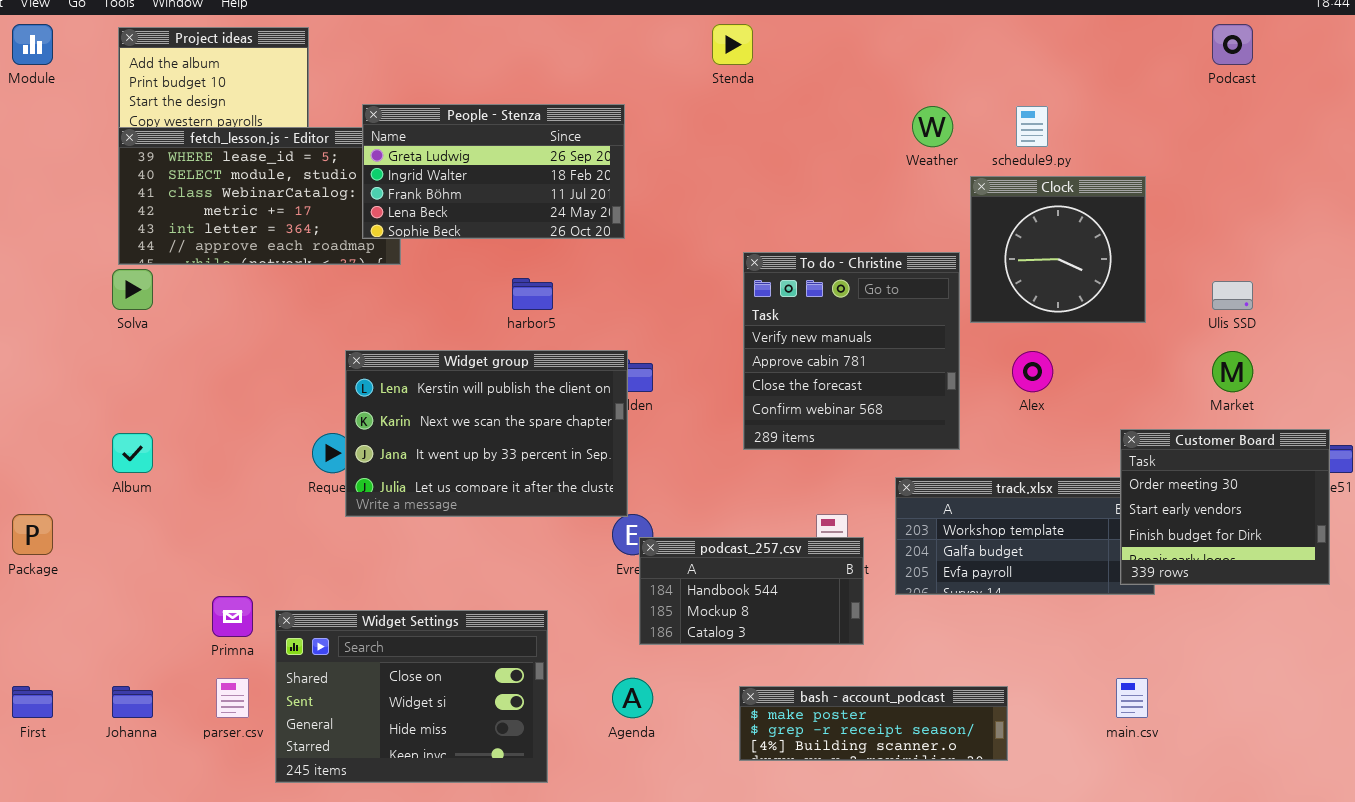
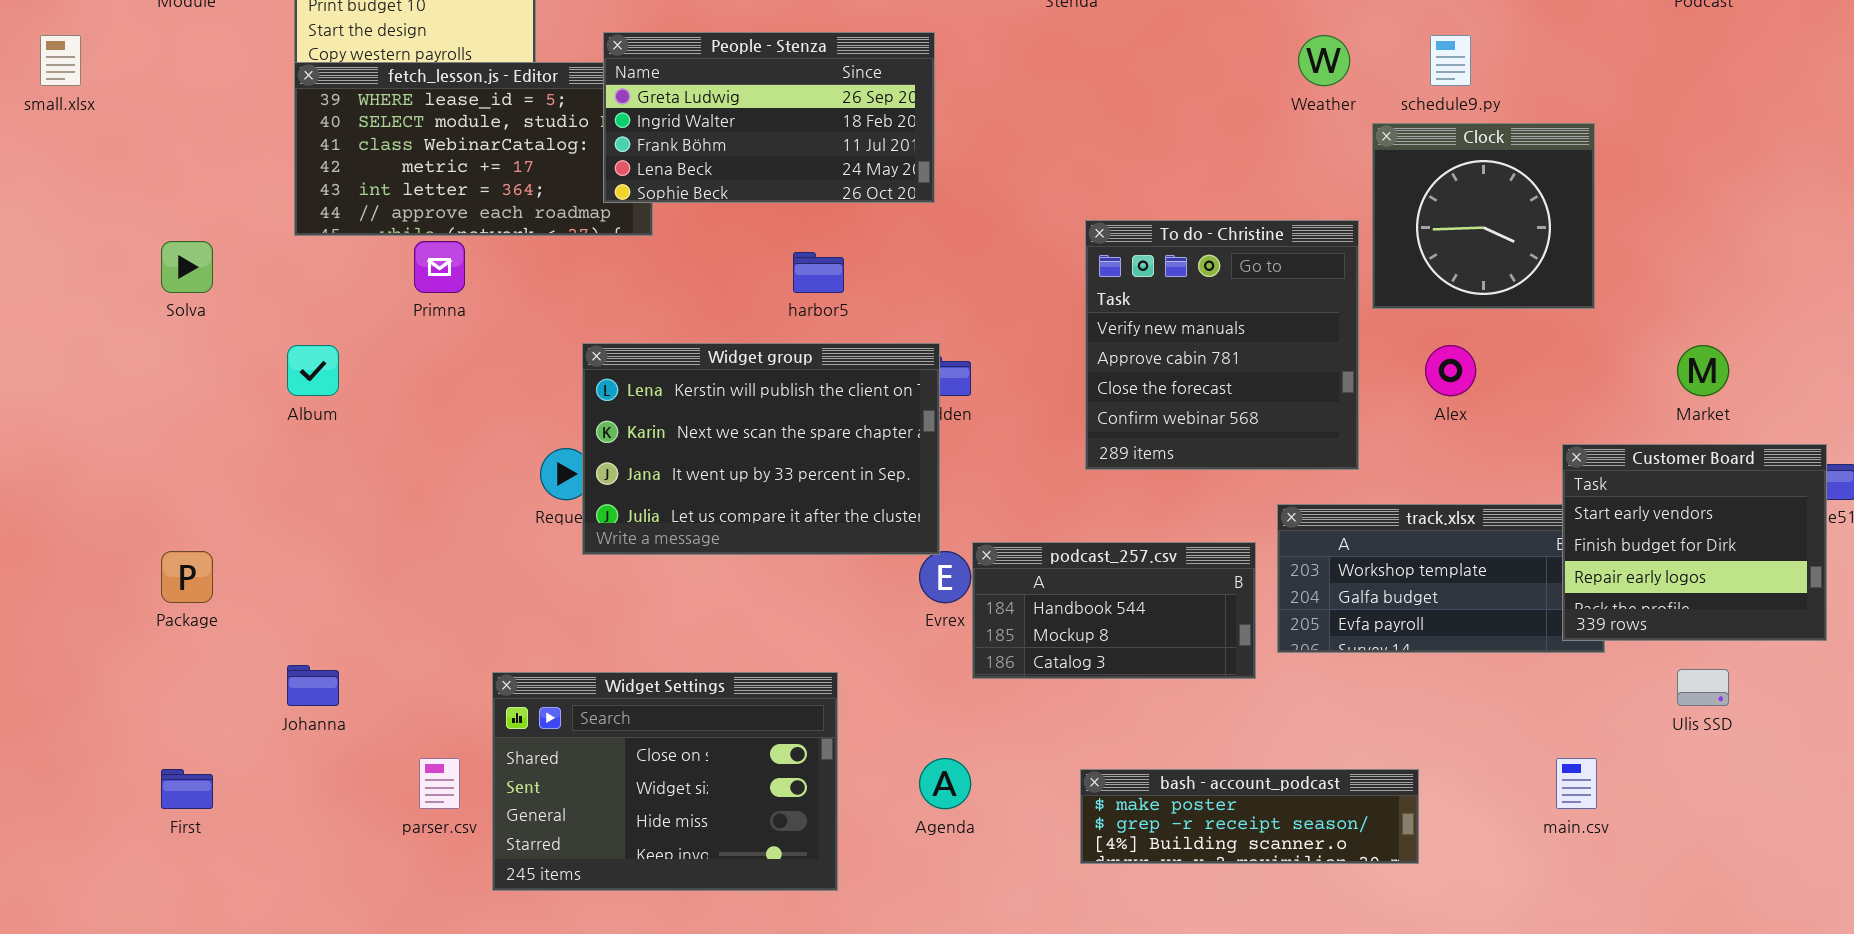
Solva: [112,269,153,310] -> [161,241,213,293], moved
Ulis SSD: [1212,281,1253,310] -> [1677,669,1729,706], moved
Customer Board: [1120,429,1330,585] -> [1562,444,1827,641], scrolled down 1 row
Album: [112,433,153,473] -> [287,345,339,396], moved
podcast_257.csv: [639,537,864,645] -> [972,542,1256,679], moved
Primna: [212,596,253,637] -> [414,241,465,293], moved
Johanna: [112,686,153,718] -> [287,665,339,706], moved

